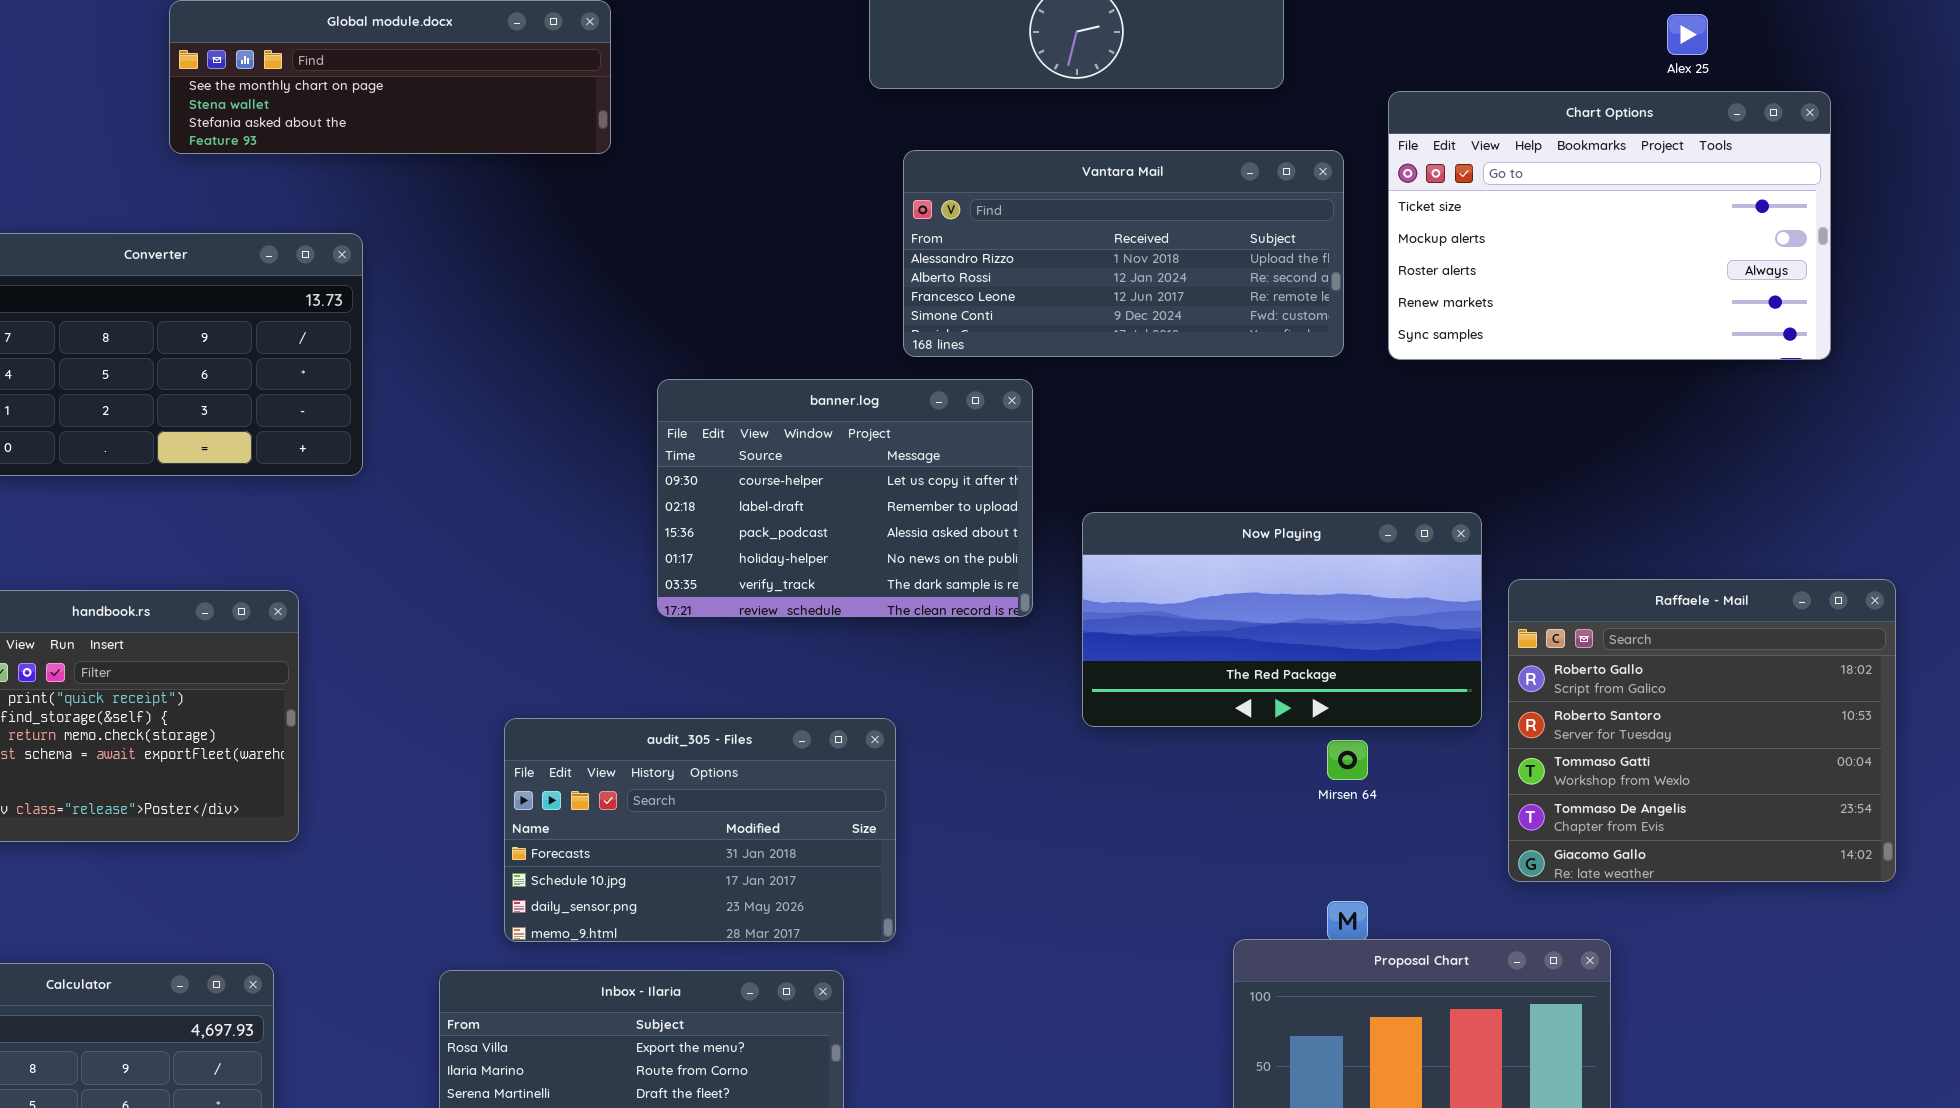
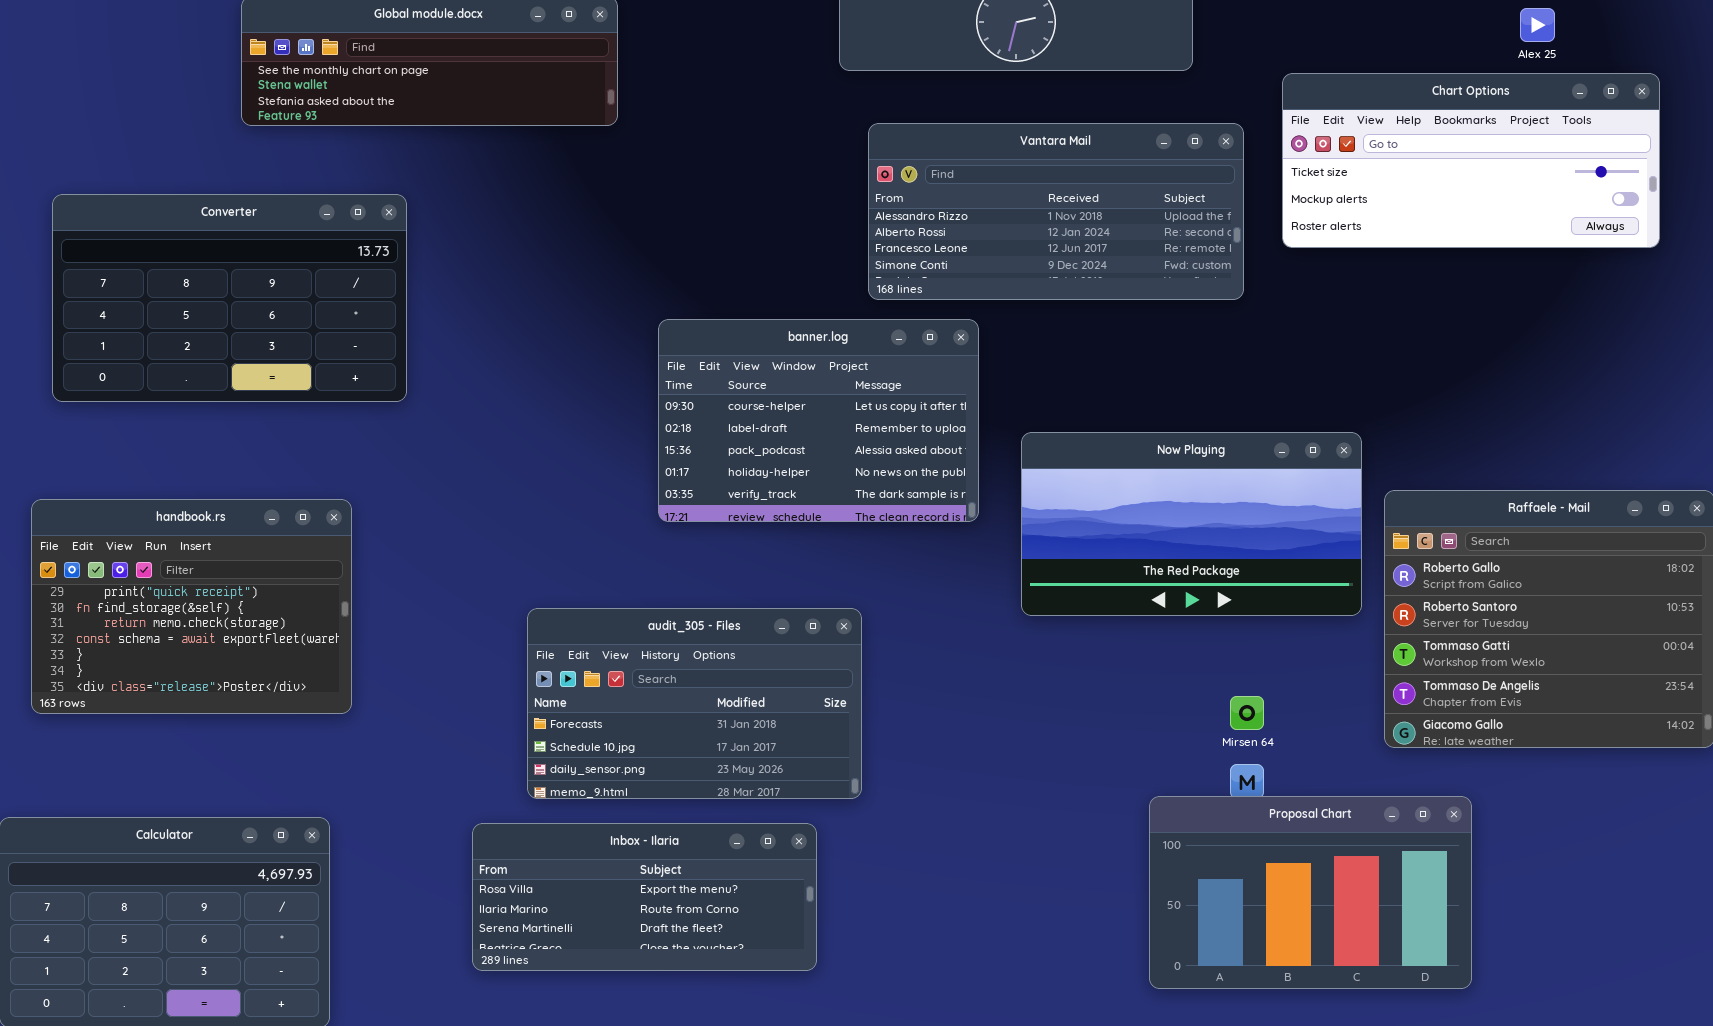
Chart Options: [1388,91,1831,360] -> [1282,73,1660,248], resized
Mirsen 64: [1327,740,1368,780] -> [1230,696,1264,730], moved

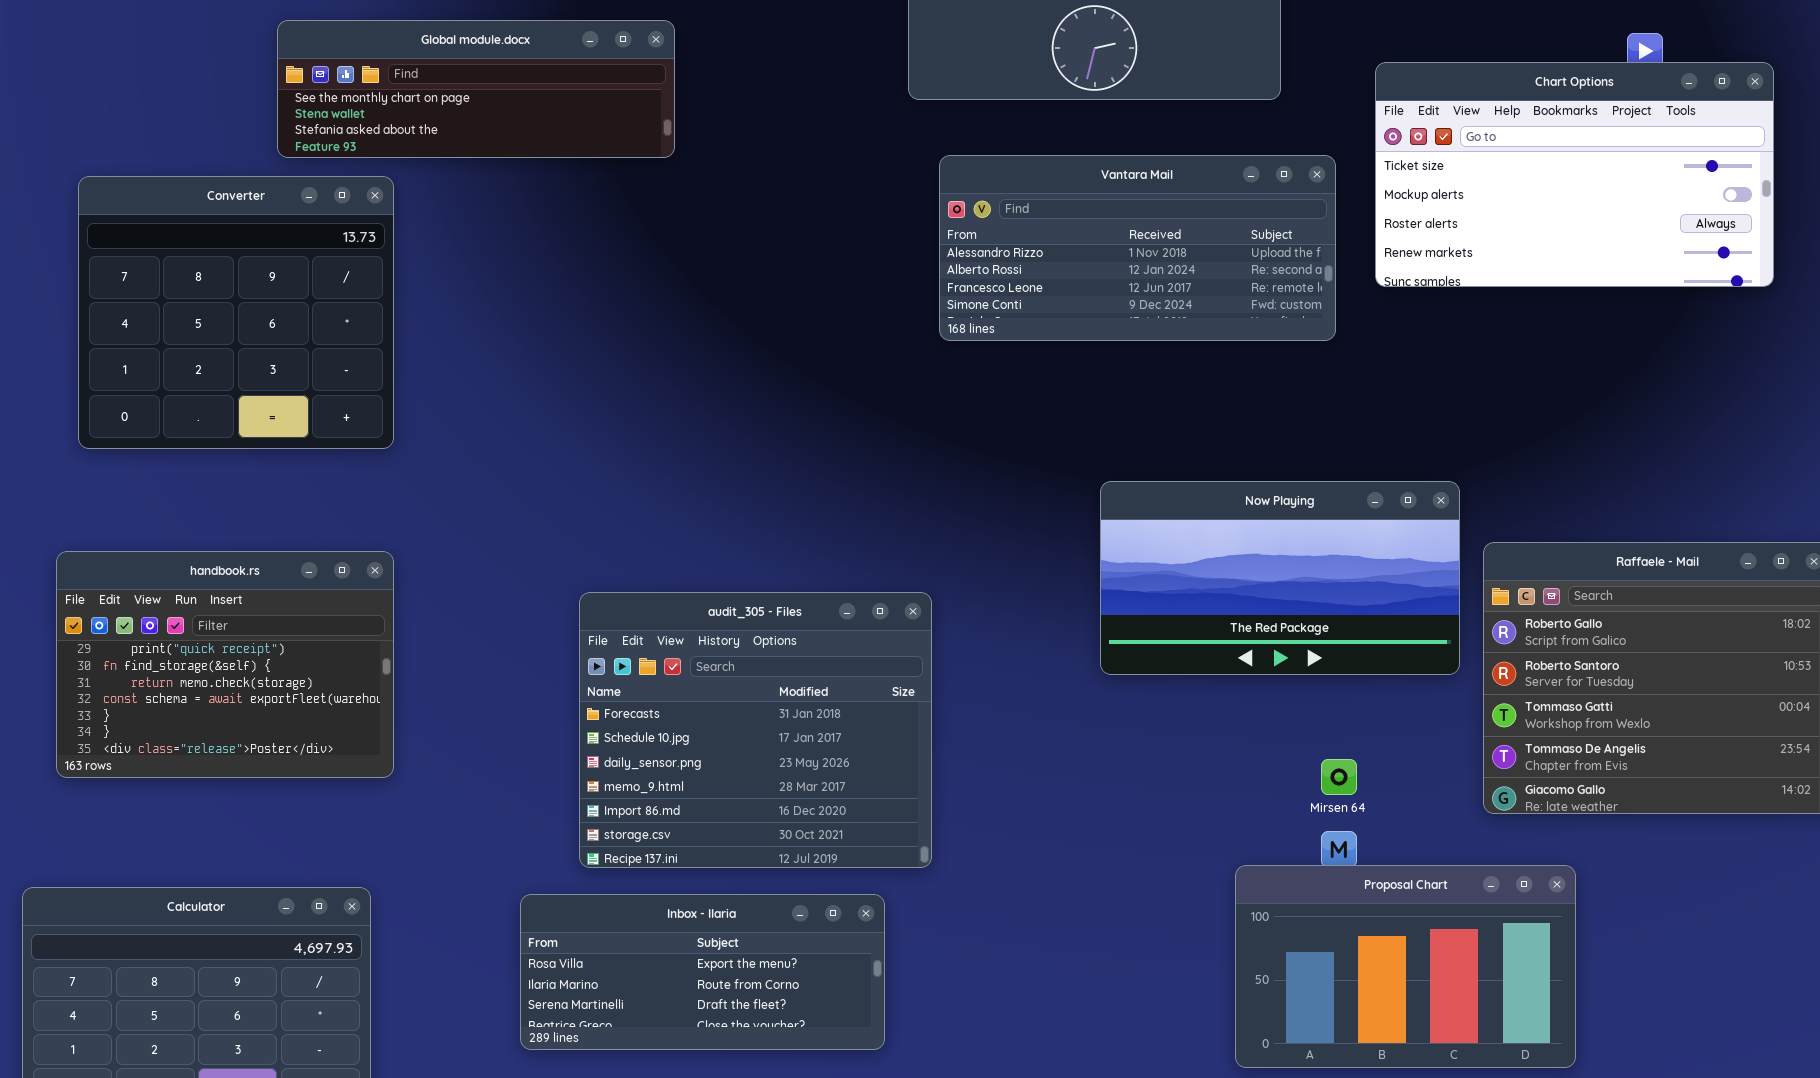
Chart Options: [1282,73,1660,248] -> [1375,62,1774,287], resized
Converter: [52,194,407,402] -> [78,176,394,449], resized
banner.log: [658,319,979,522] -> none, closed
audit_305 - Files: [527,608,862,799] -> [579,592,932,868], resized

